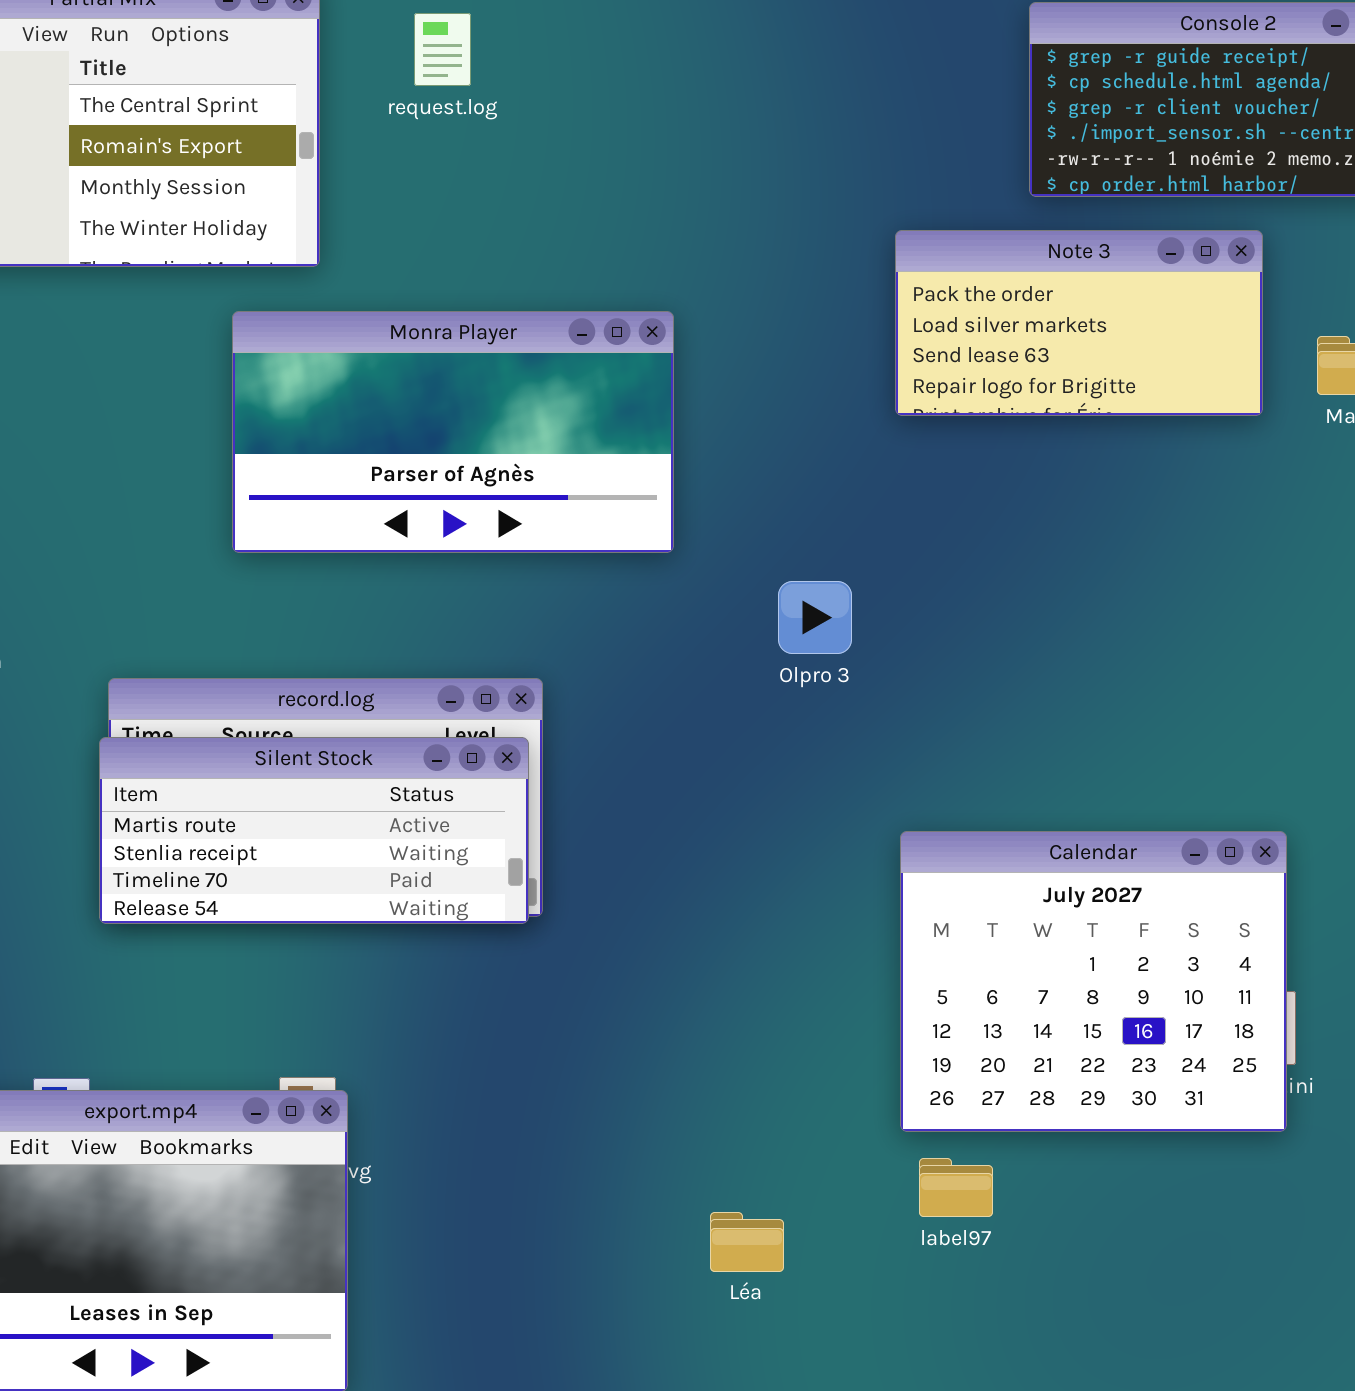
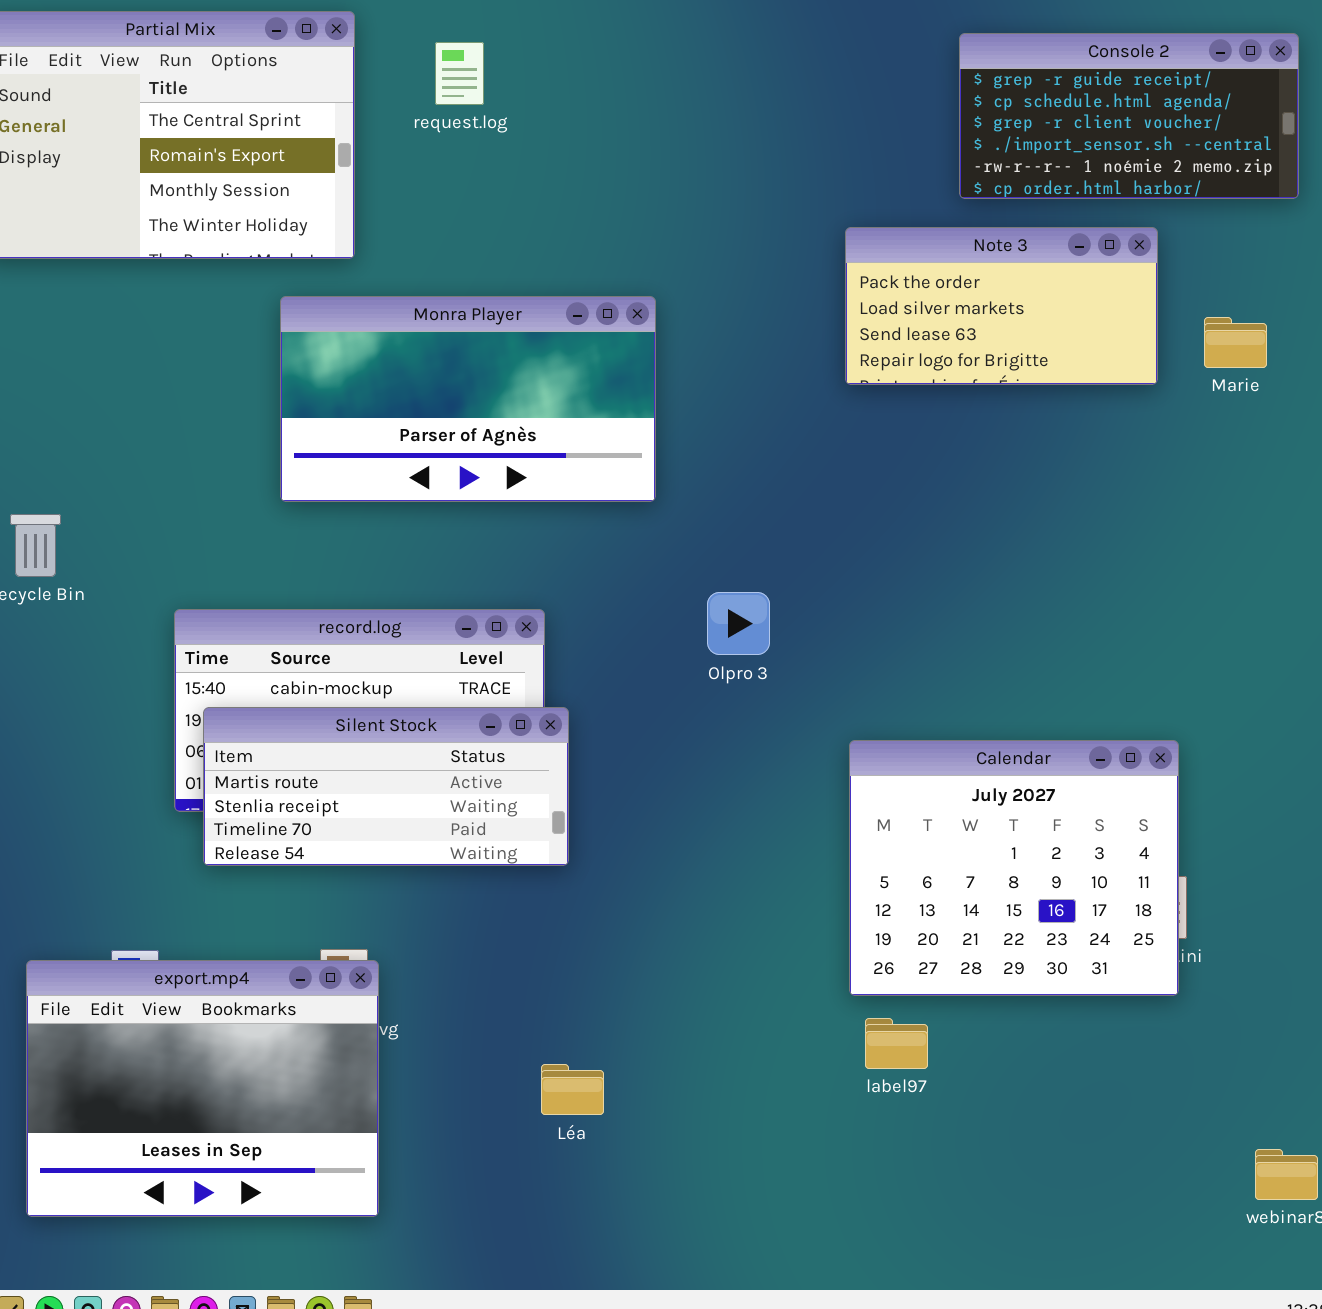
Olpro 3: [778,581,852,654] -> [707,592,770,655], moved
Silent Stock: [99,737,529,924] -> [203,707,569,866], moved
Léa: [710,1212,784,1272] -> [541,1064,604,1115], moved

